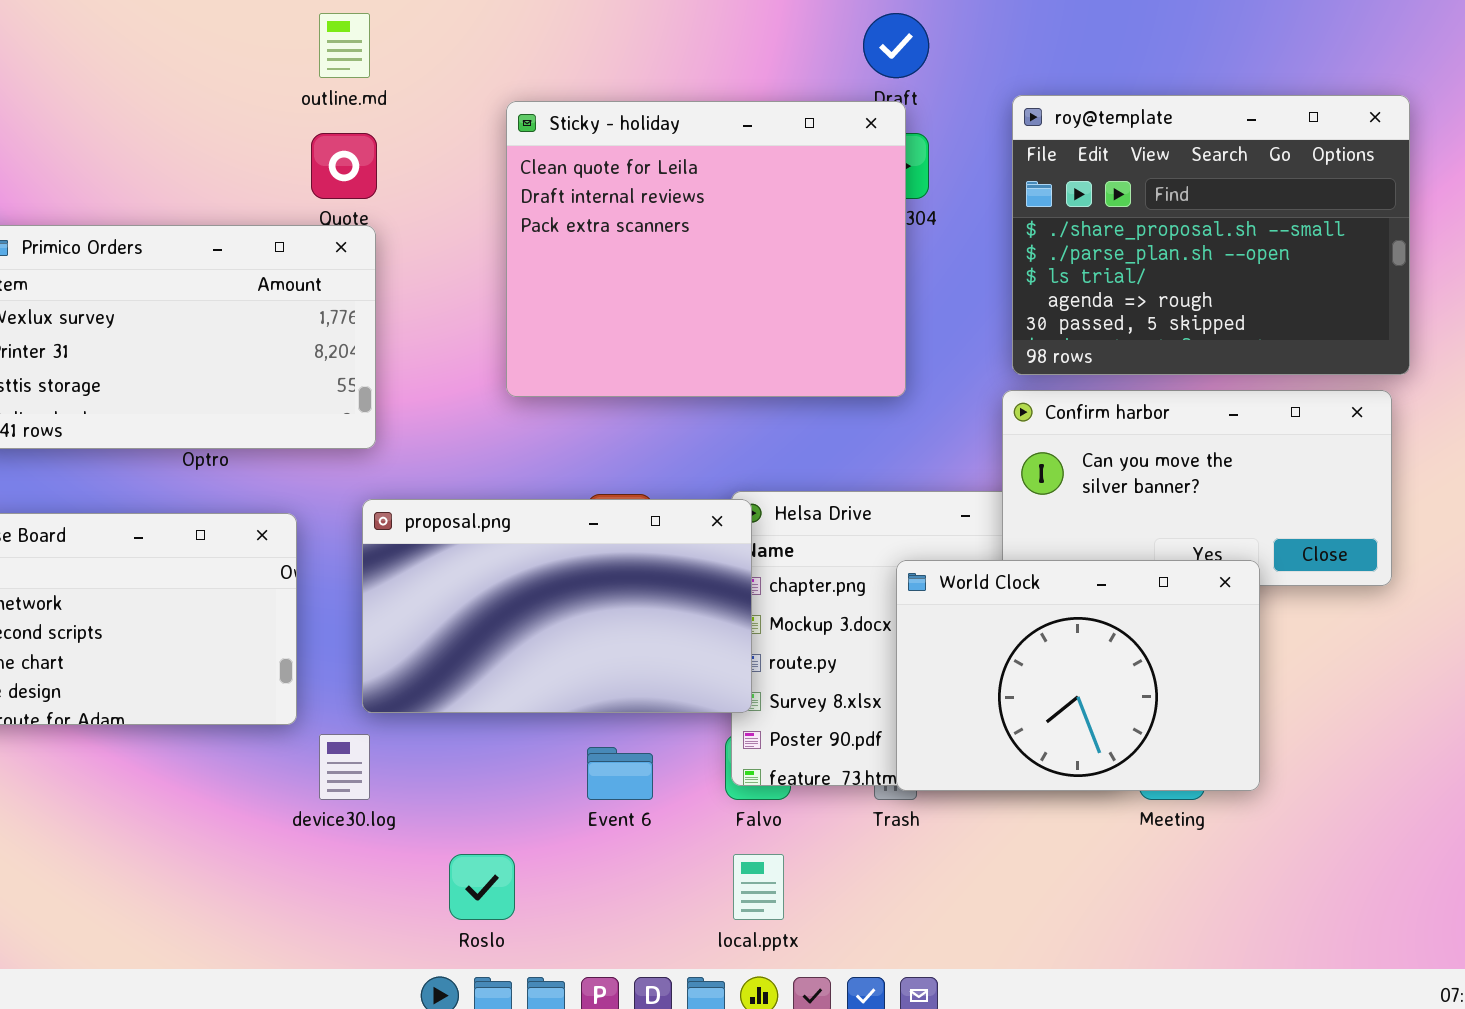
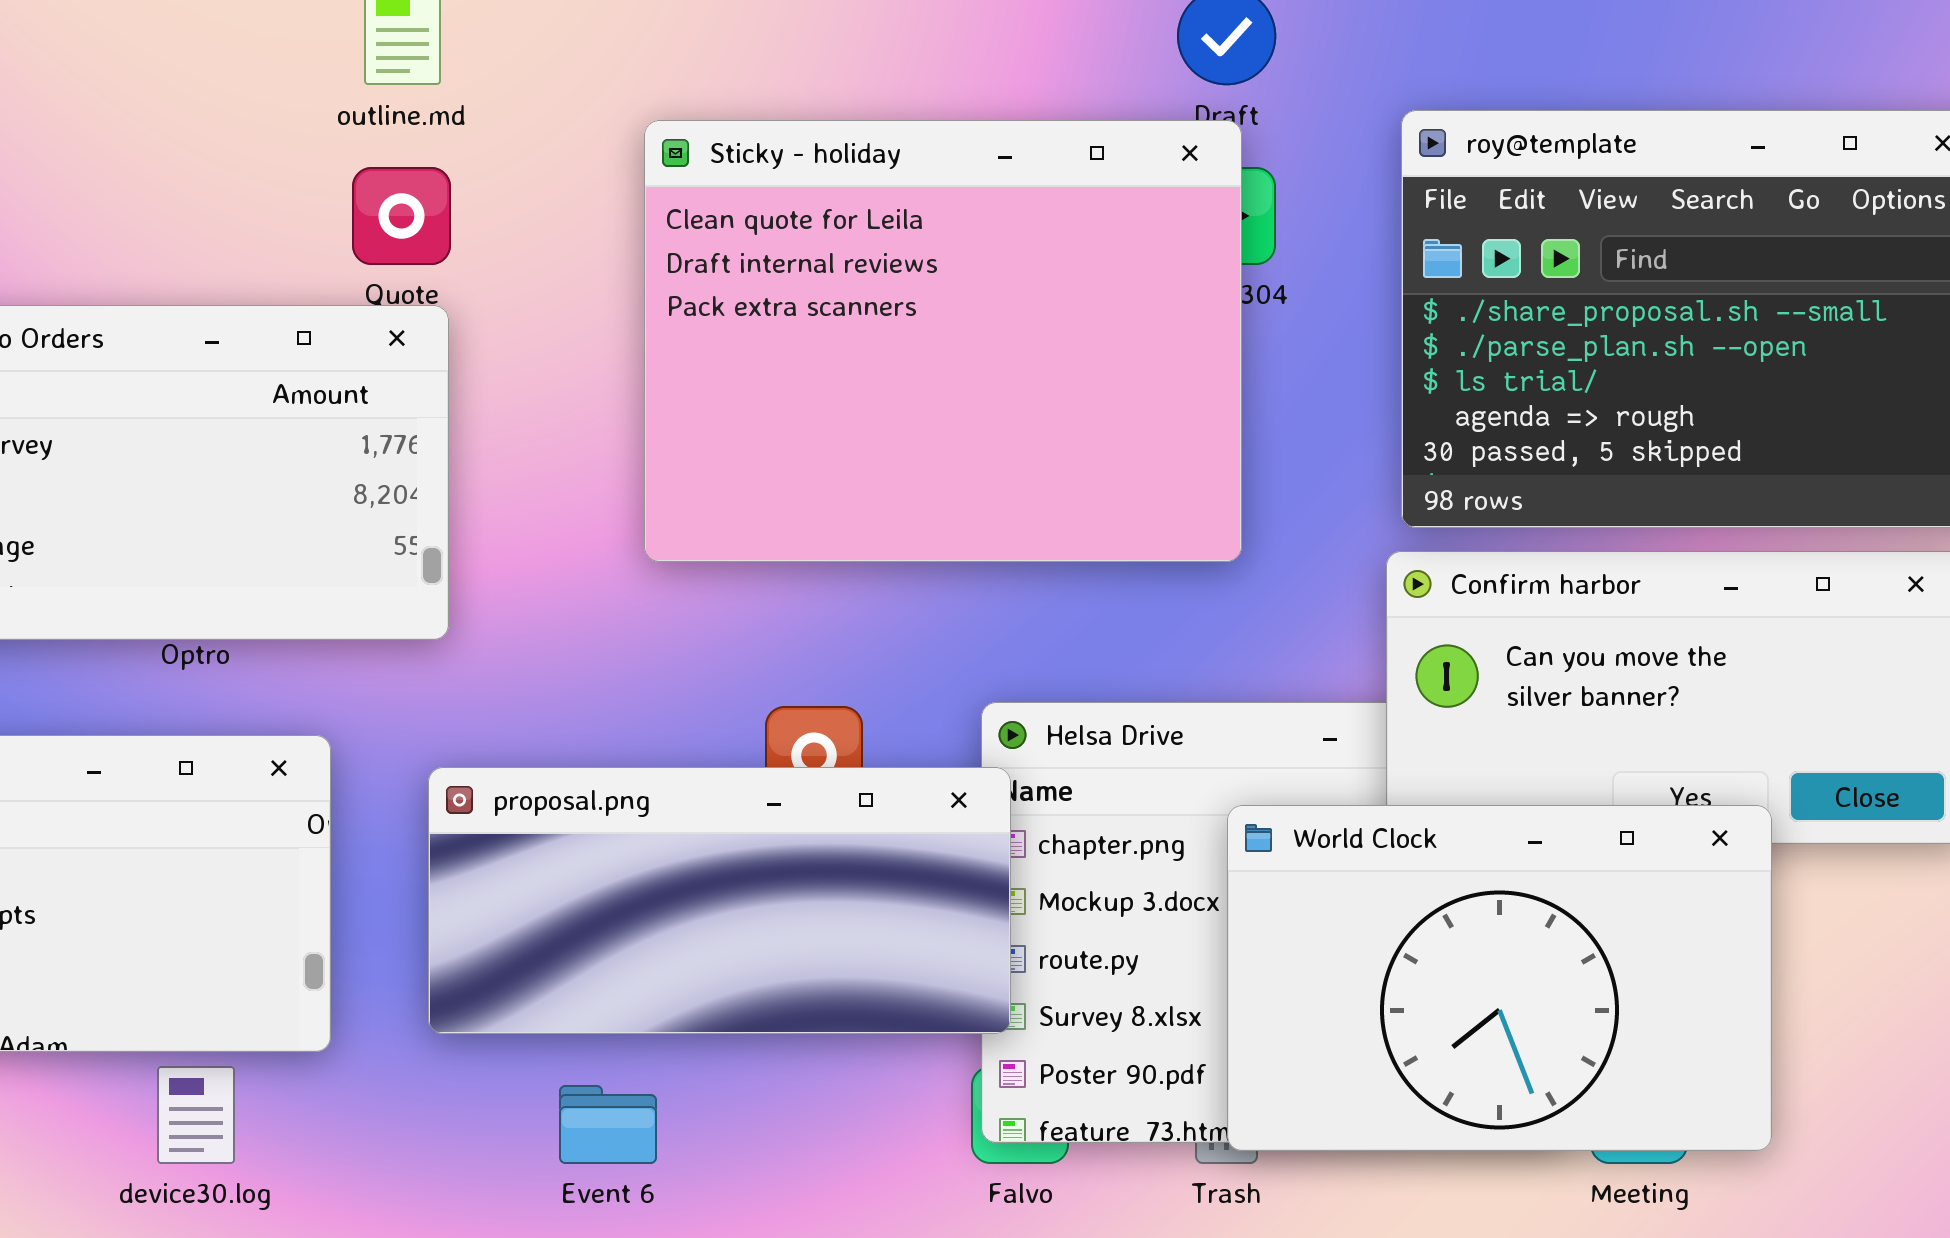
proposal.png: [362,499,752,713] -> [428,767,1011,1034], resized
device30.log: [319,734,370,800] -> [157,1066,235,1164], moved
Event 6: [587,747,653,800] -> [559,1085,657,1164], moved

